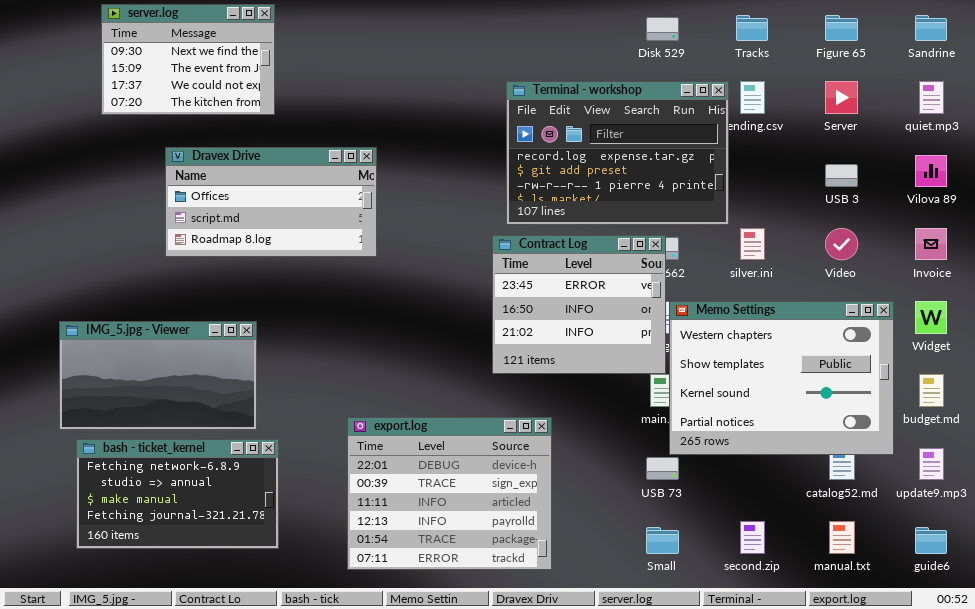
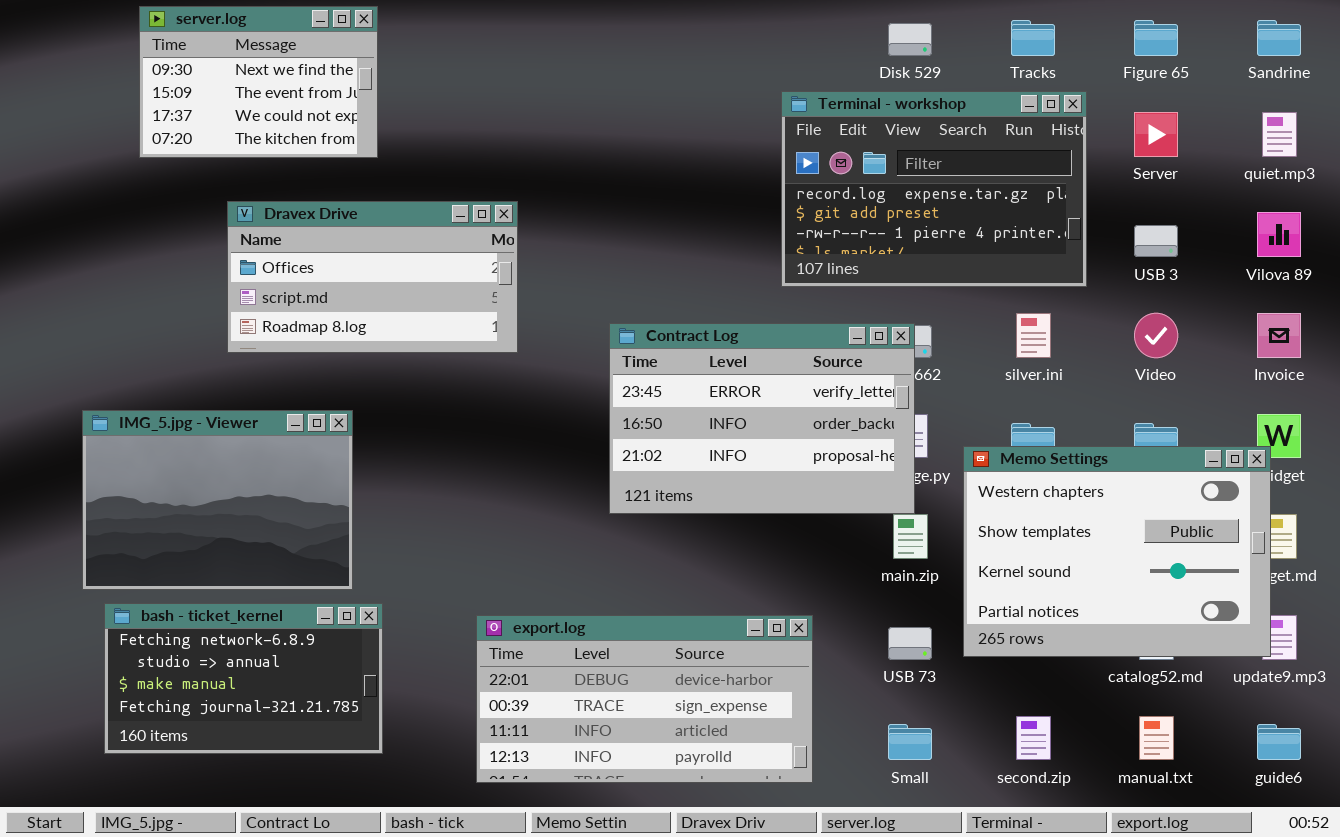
Terminal - workshop: [506,81,729,225] -> [781,91,1087,287], moved
Contract Log: [492,235,666,374] -> [609,323,915,514], resized
Memo Settings: [669,301,894,455] -> [963,446,1271,657], moved
IMG_5.jpg - Viewer: [59,321,257,430] -> [82,410,353,590], resized
export.log: [347,417,552,570] -> [476,615,813,783], resized

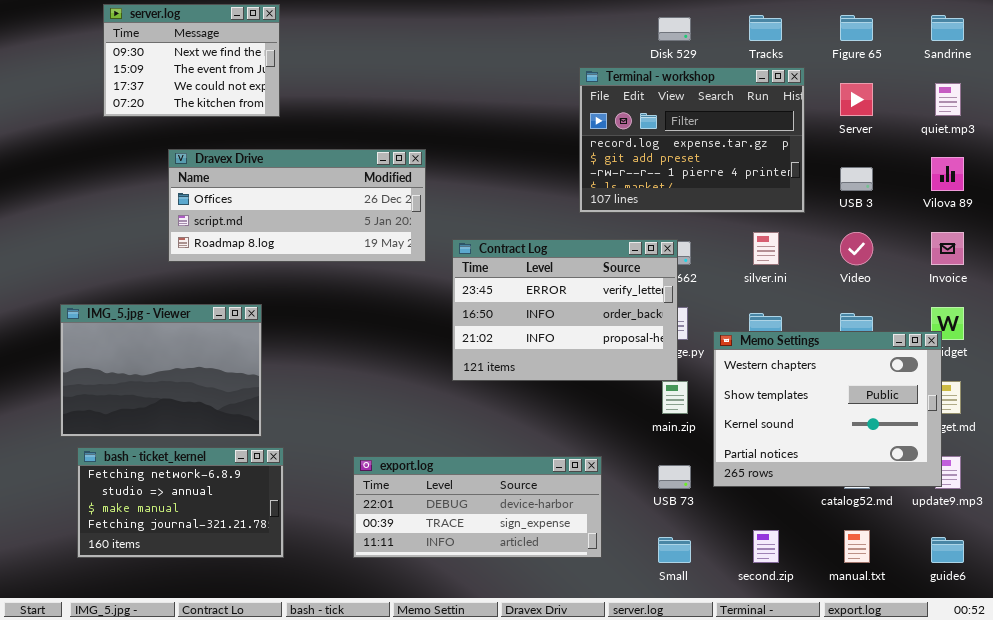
Dravex Drive: [227,201,518,353] -> [168,149,426,262], resized
export.log: [476,615,813,783] -> [353,456,602,558], resized

